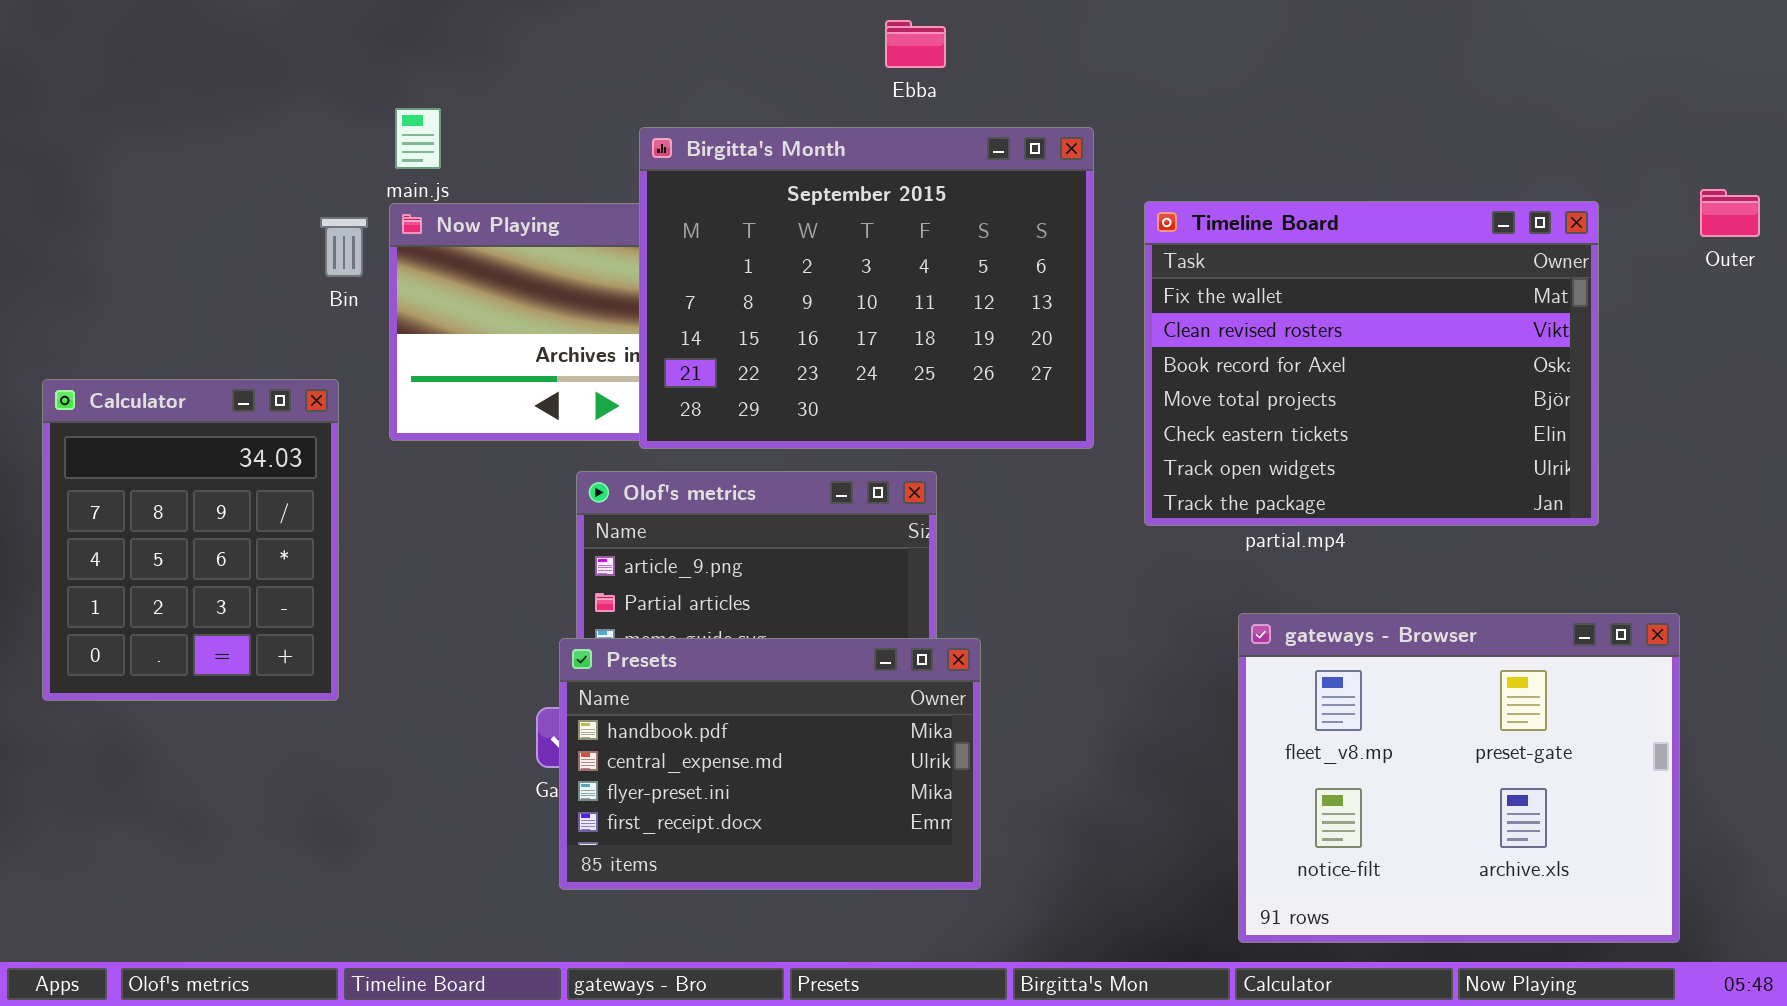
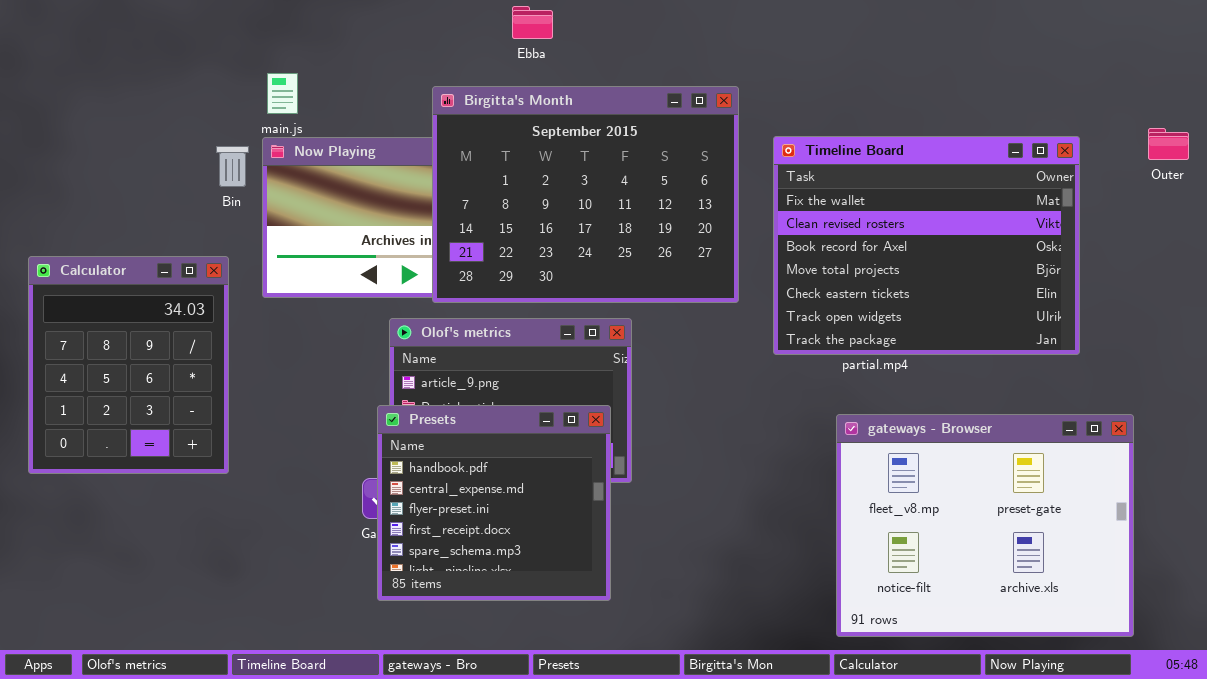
Ebba: [885,20,946,68] -> [512,6,553,39], moved
Presets: [559,638,981,890] -> [377,405,611,601], resized

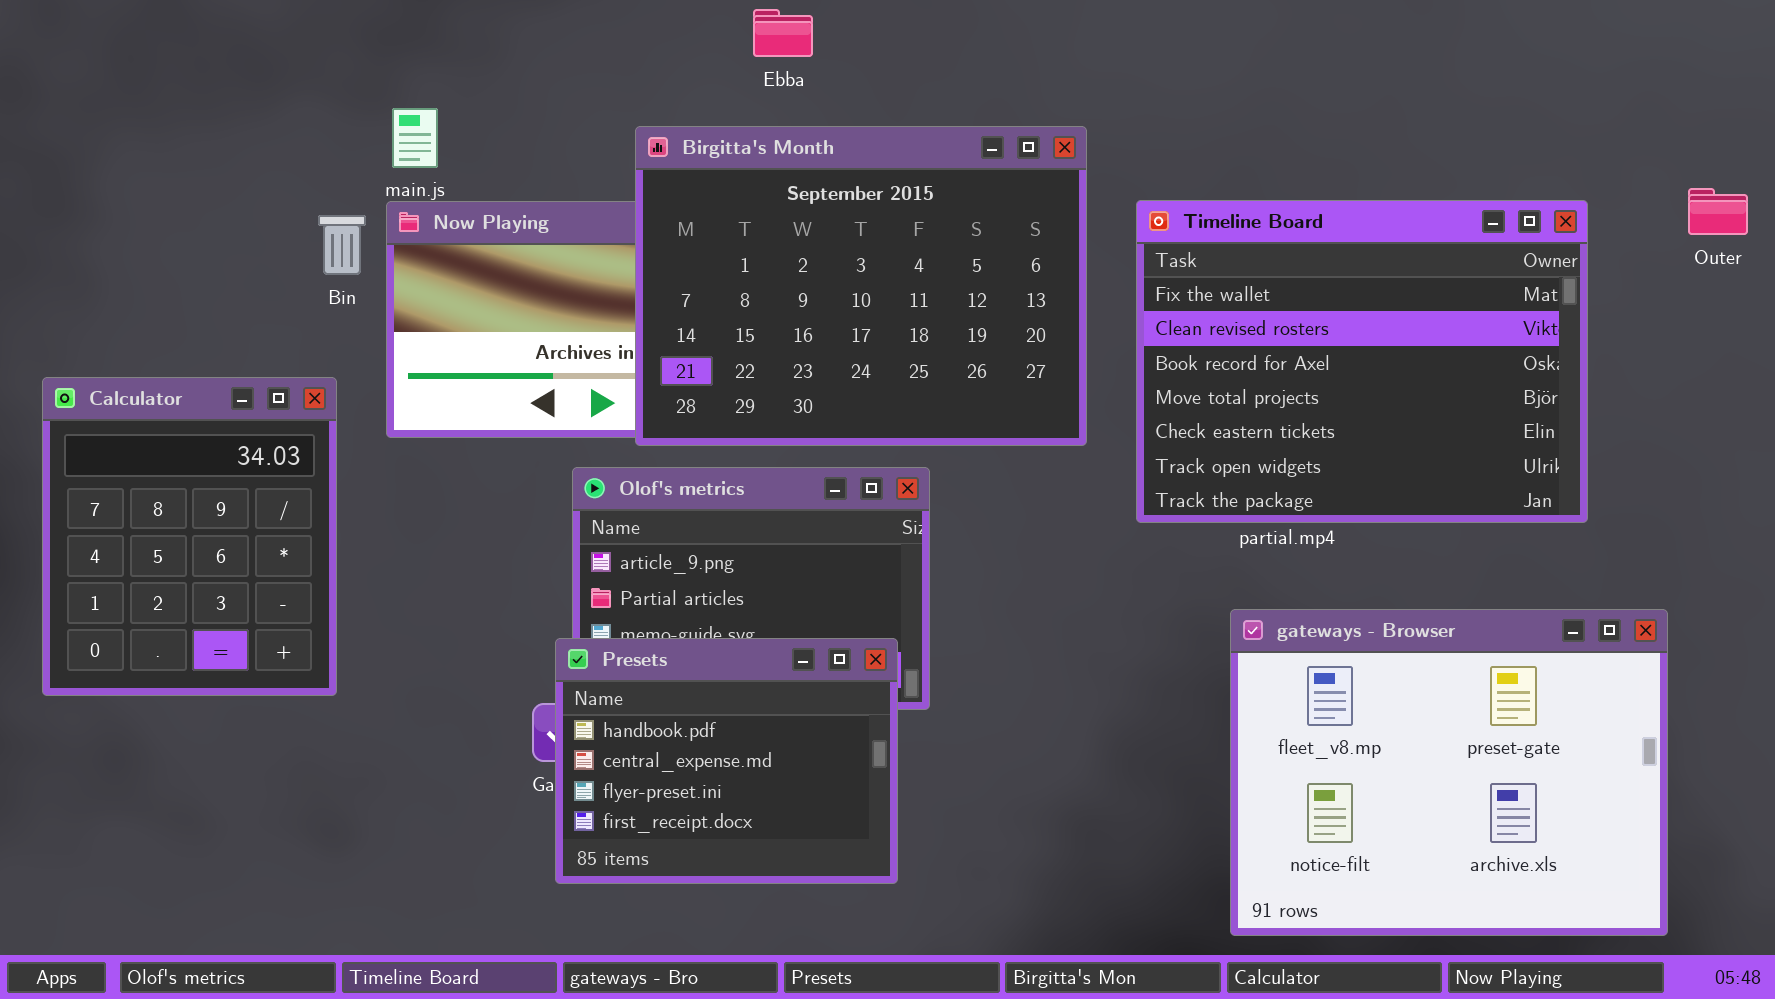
Presets: [377,405,611,601] -> [555,638,898,884], resized

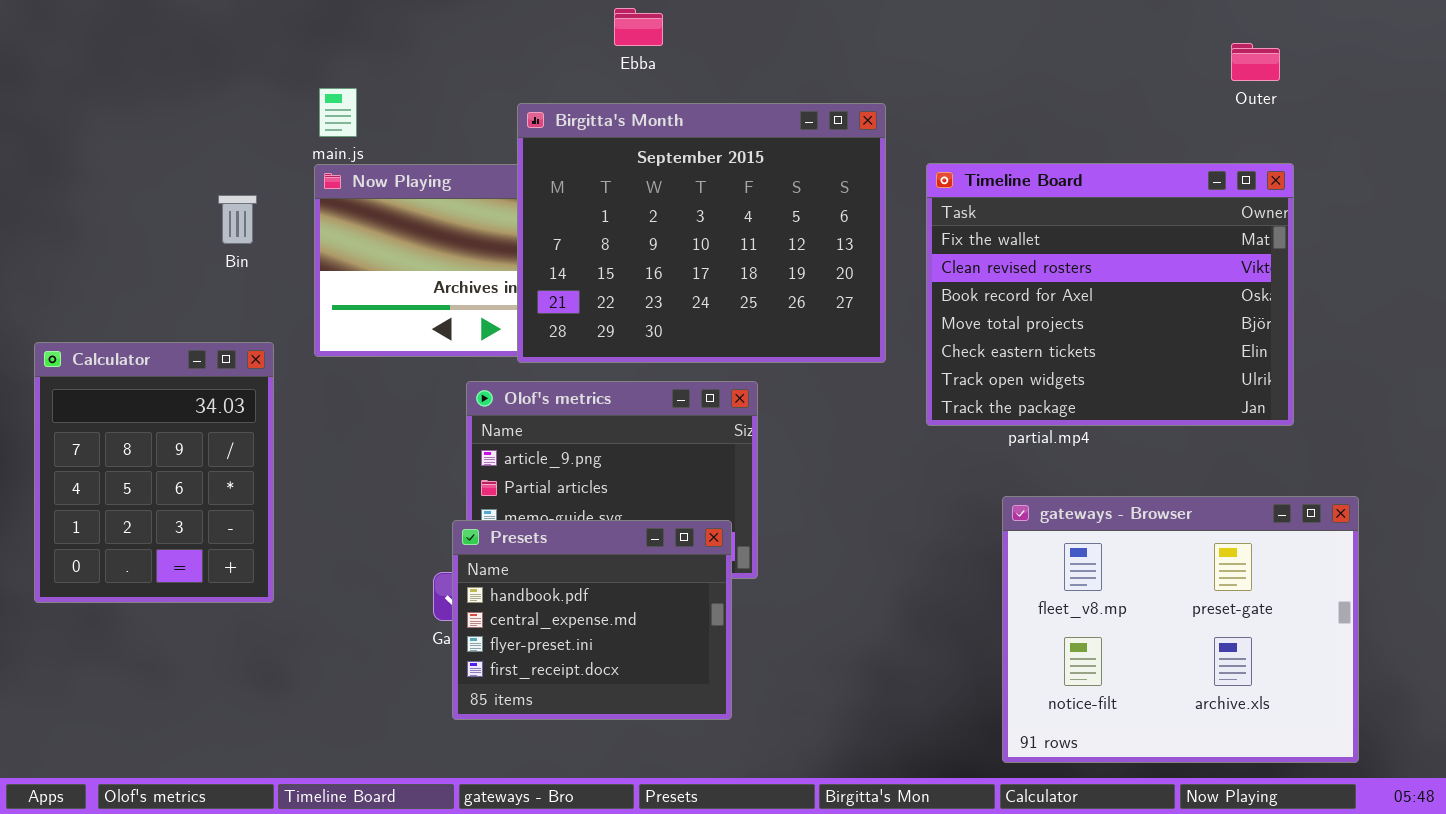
Outer: [1688,188,1748,235] -> [1231,43,1280,81], moved
Bin: [318,215,366,275] -> [218,195,257,244], moved
Calculator: [42,377,337,696] -> [34,342,274,603], moved

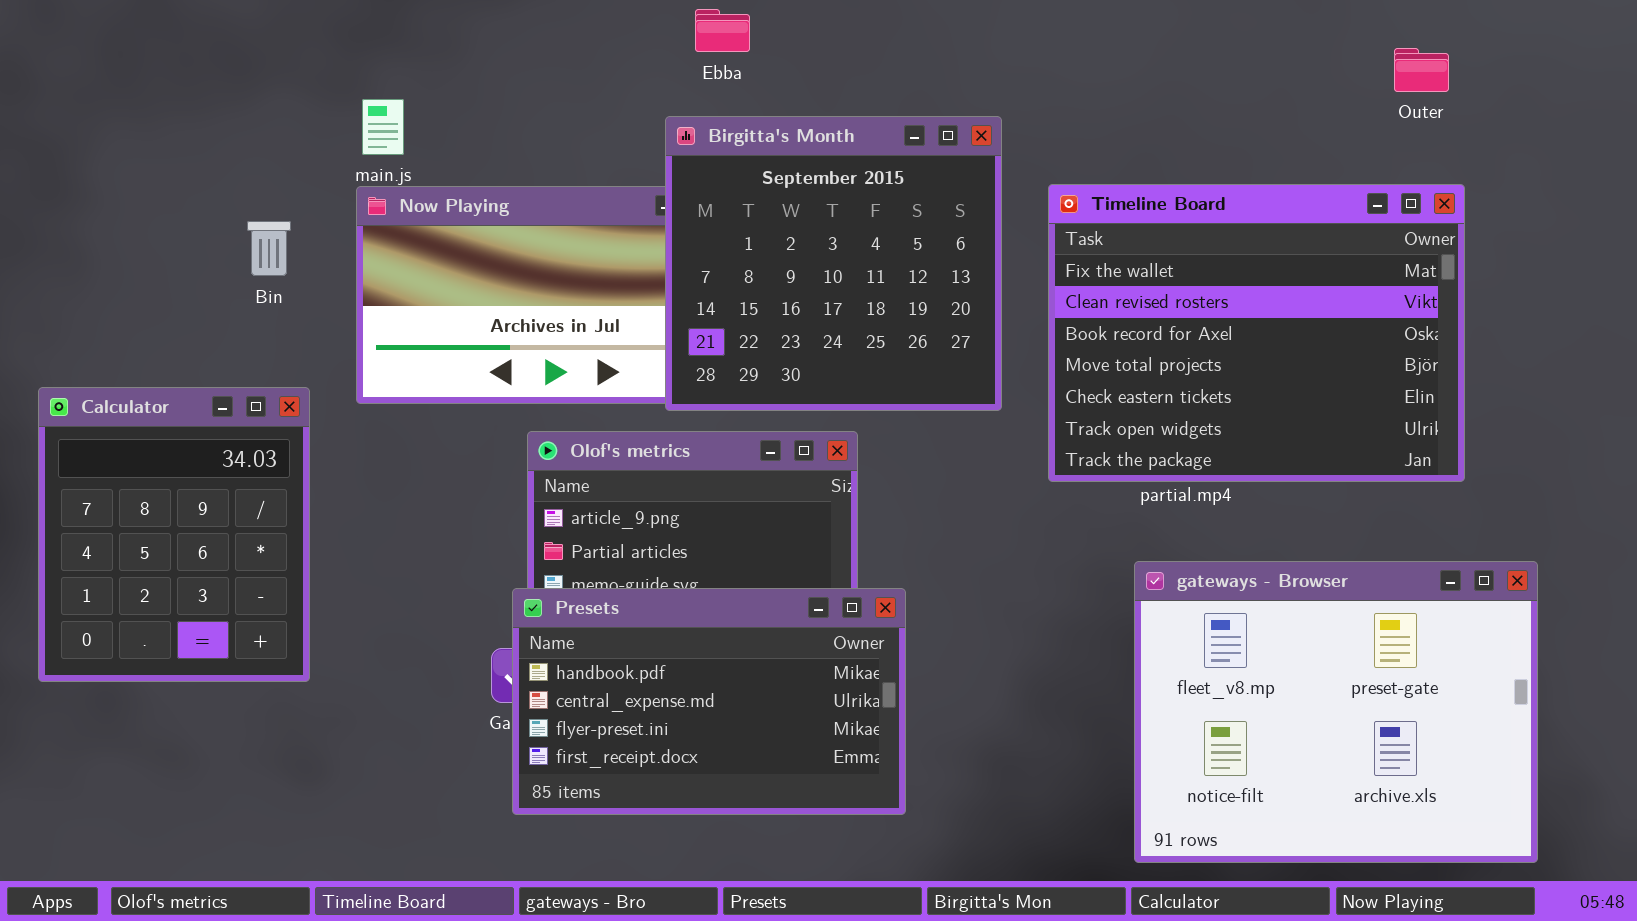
Birgitta's Month: [517,103,886,363] -> [665,116,1002,411], resized
Presets: [452,520,732,720] -> [512,588,906,815], resized

